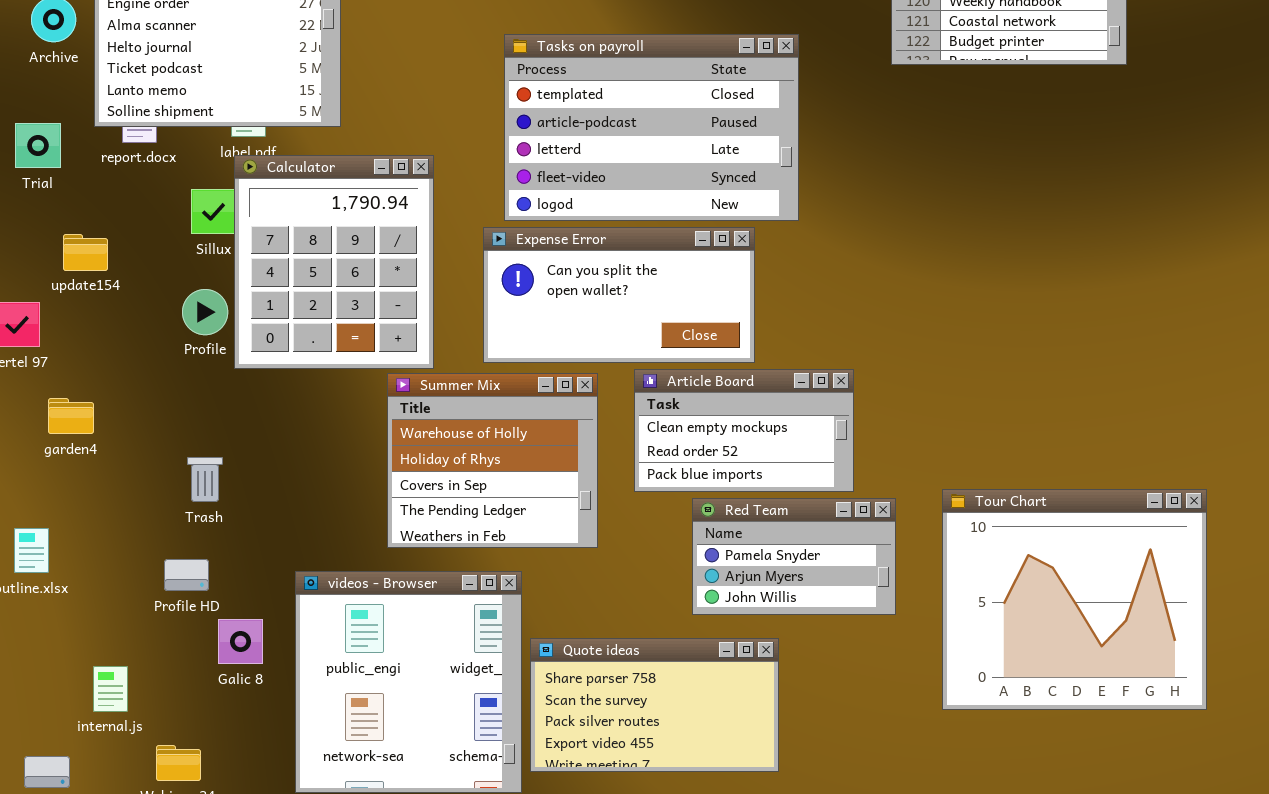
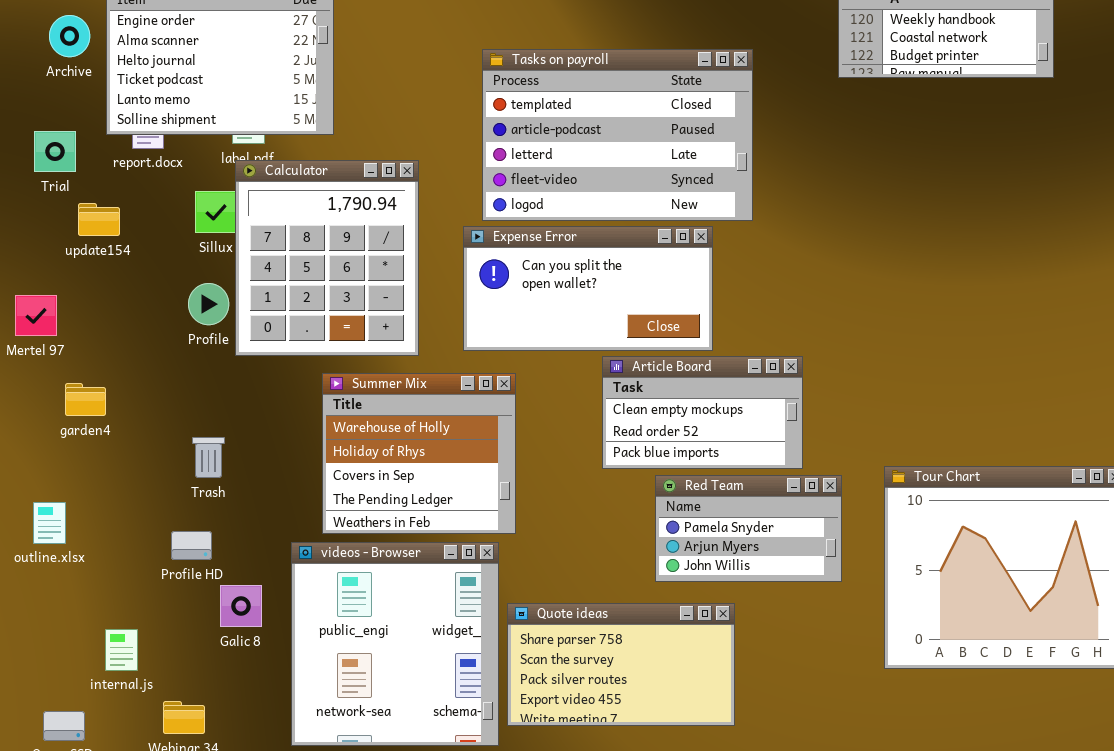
update154: [63,234,108,271] -> [78,203,120,236], moved
Summer Mix: [387,373,598,548] -> [322,373,516,534], moved

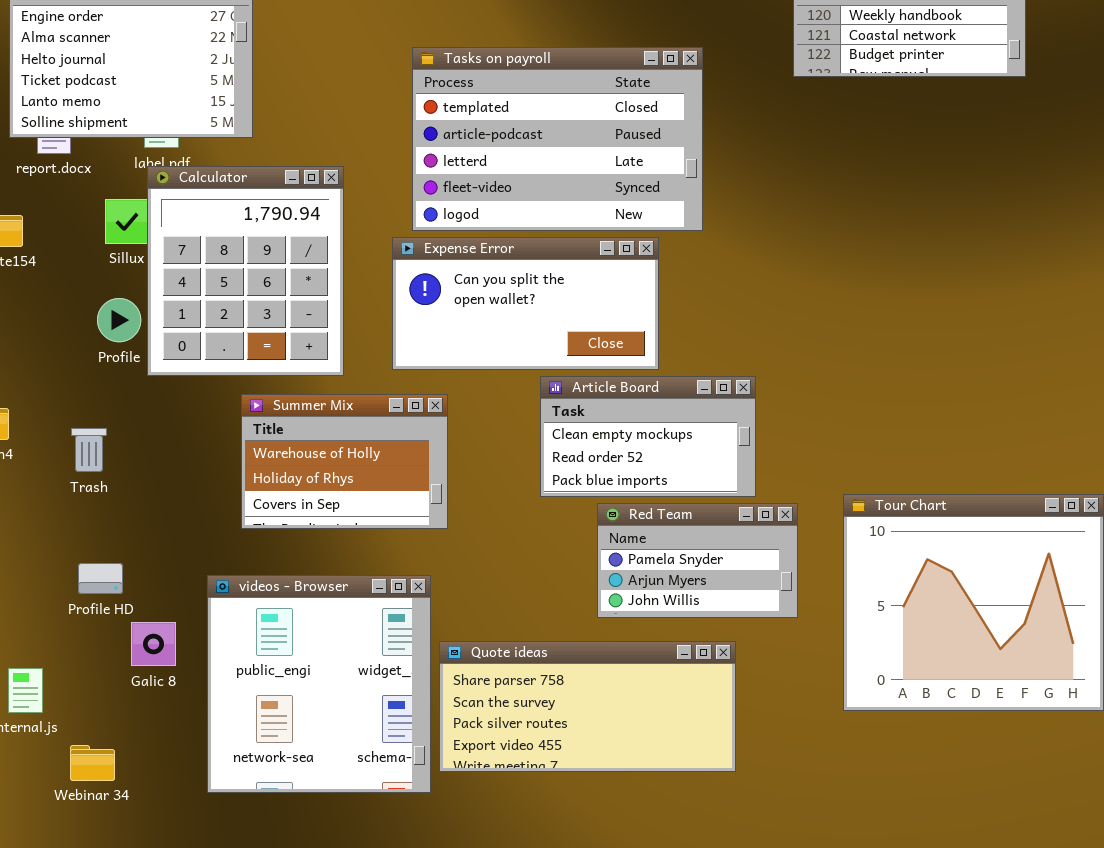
Summer Mix: [322,373,516,534] -> [241,394,448,529], resized
Trash: [192,437,225,478] -> [71,428,107,472], moved
Quote ideas: [507,603,735,726] -> [439,641,736,772], resized

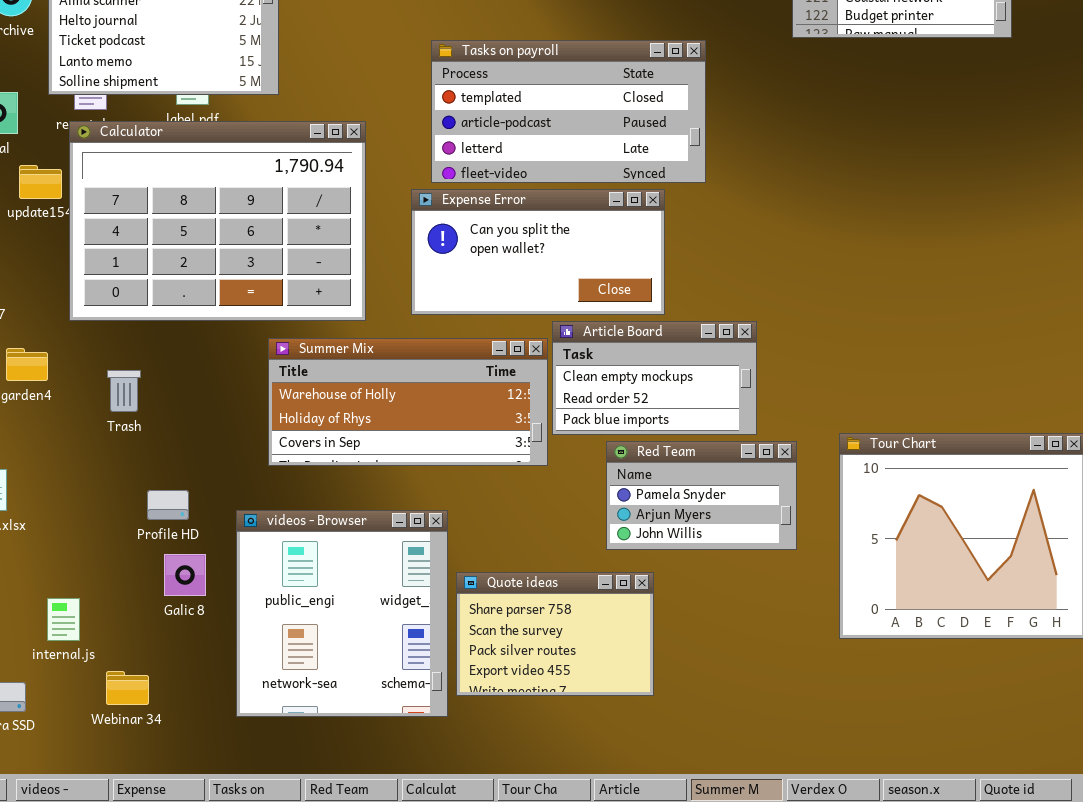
Tasks on payroll: [412,47,703,231] -> [431,40,706,183], resized
Calculator: [147,166,344,376] -> [69,121,366,321], resized
Summer Mix: [241,394,448,529] -> [268,338,548,466], resized
Profile HD: [78,563,123,594] -> [147,490,189,520], moved
Quote ideas: [439,641,736,772] -> [456,572,654,696], resized

